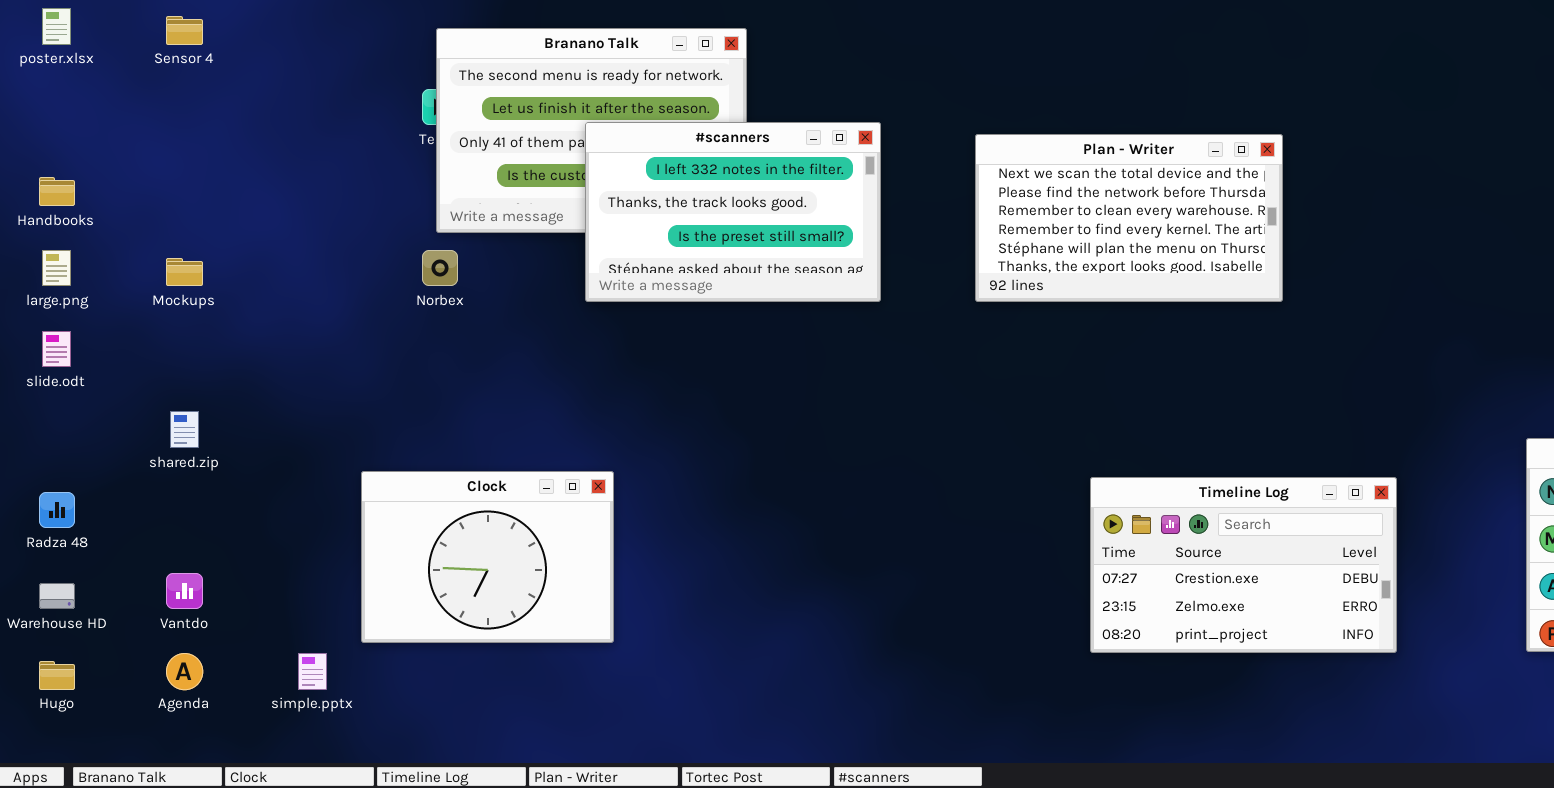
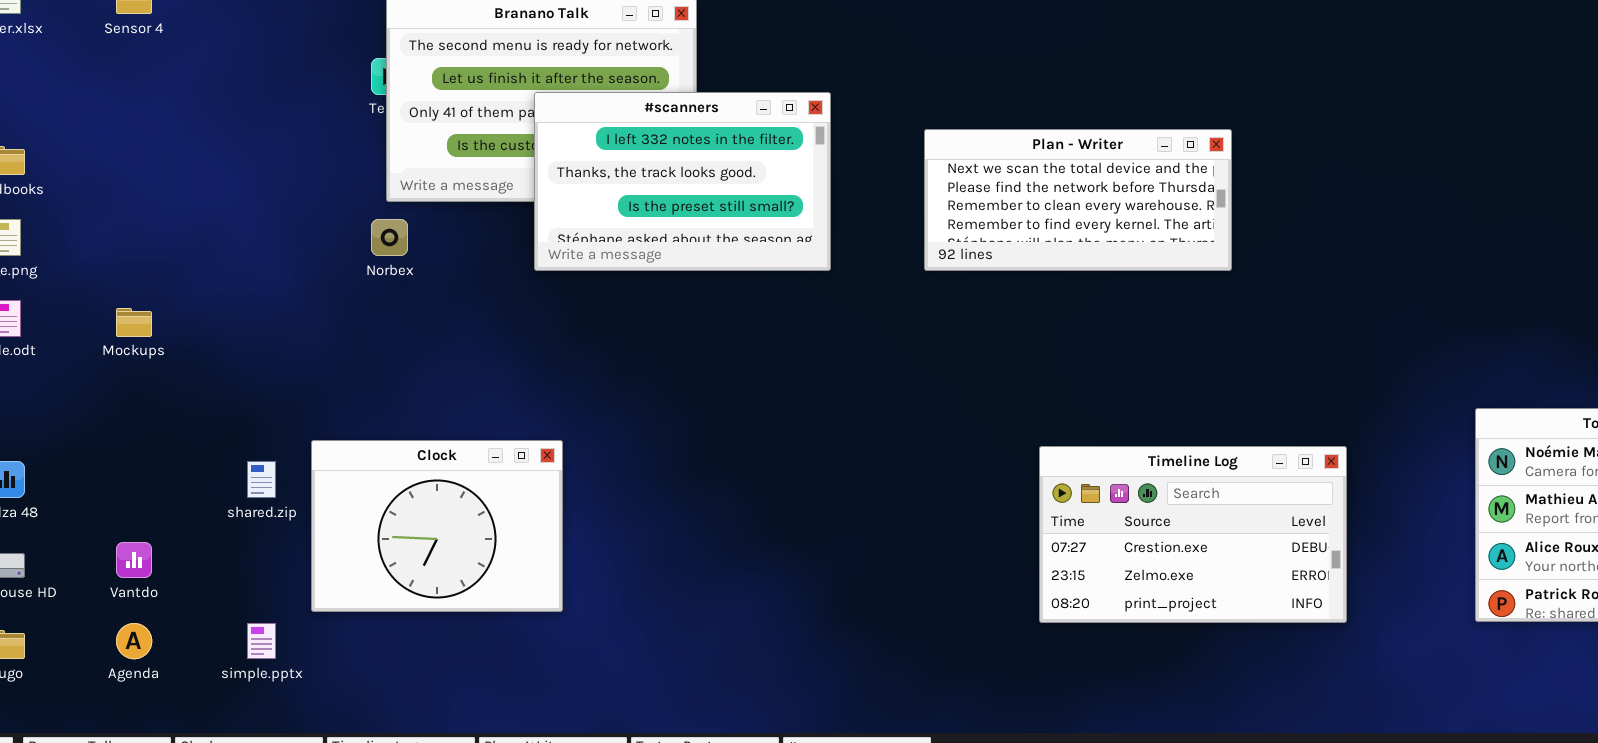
Plan - Writer: [975,134,1283,302] -> [924,129,1232,271], resized
Mockups: [166,258,203,286] -> [116,308,152,337], moved
shared.zip: [170,411,199,448] -> [247,461,276,498], moved

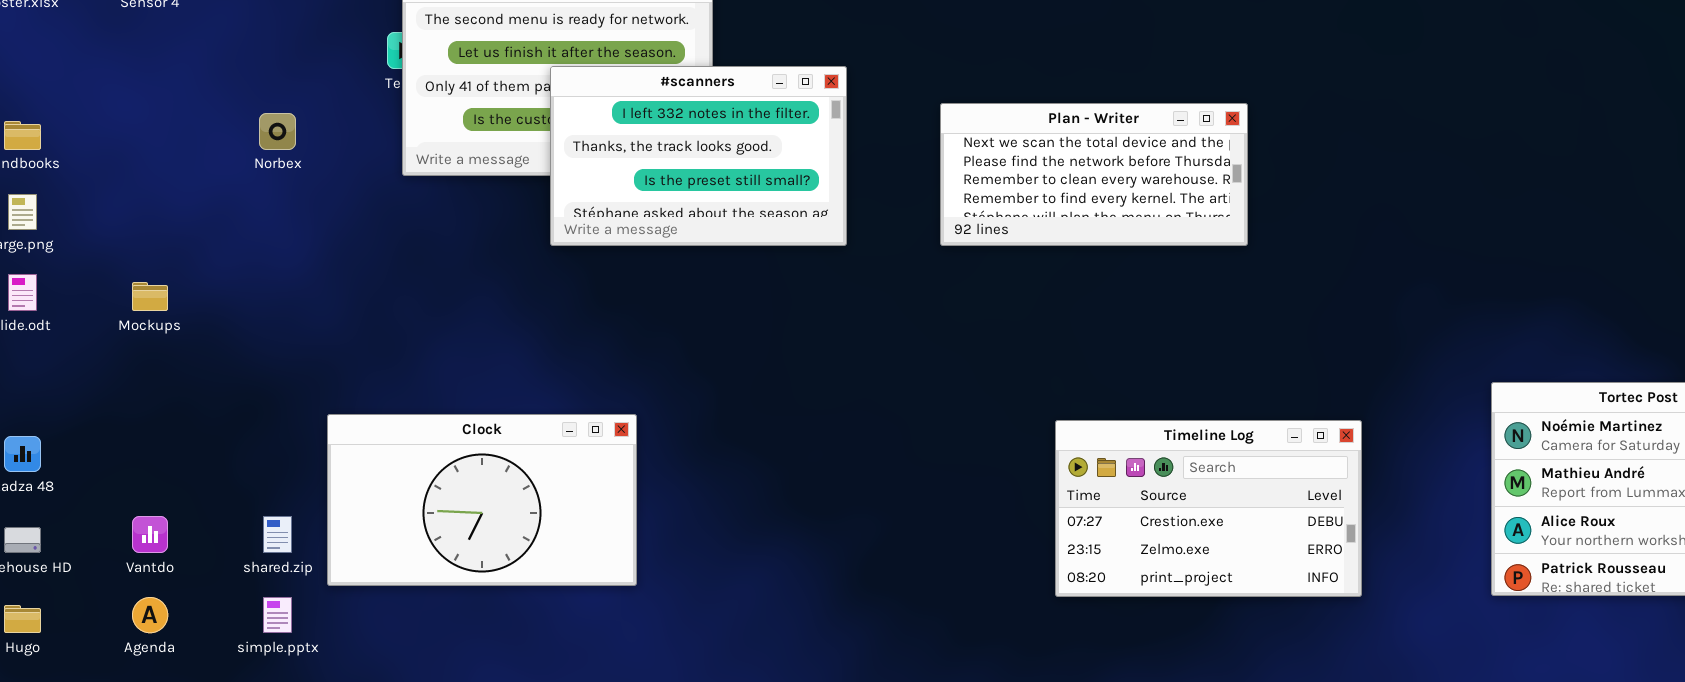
Norbex: [371,219,408,256] -> [259,113,296,150], moved
Clock: [311,440,563,612] -> [327,414,637,586], resized
shared.zip: [247,461,276,498] -> [263,516,292,553], moved

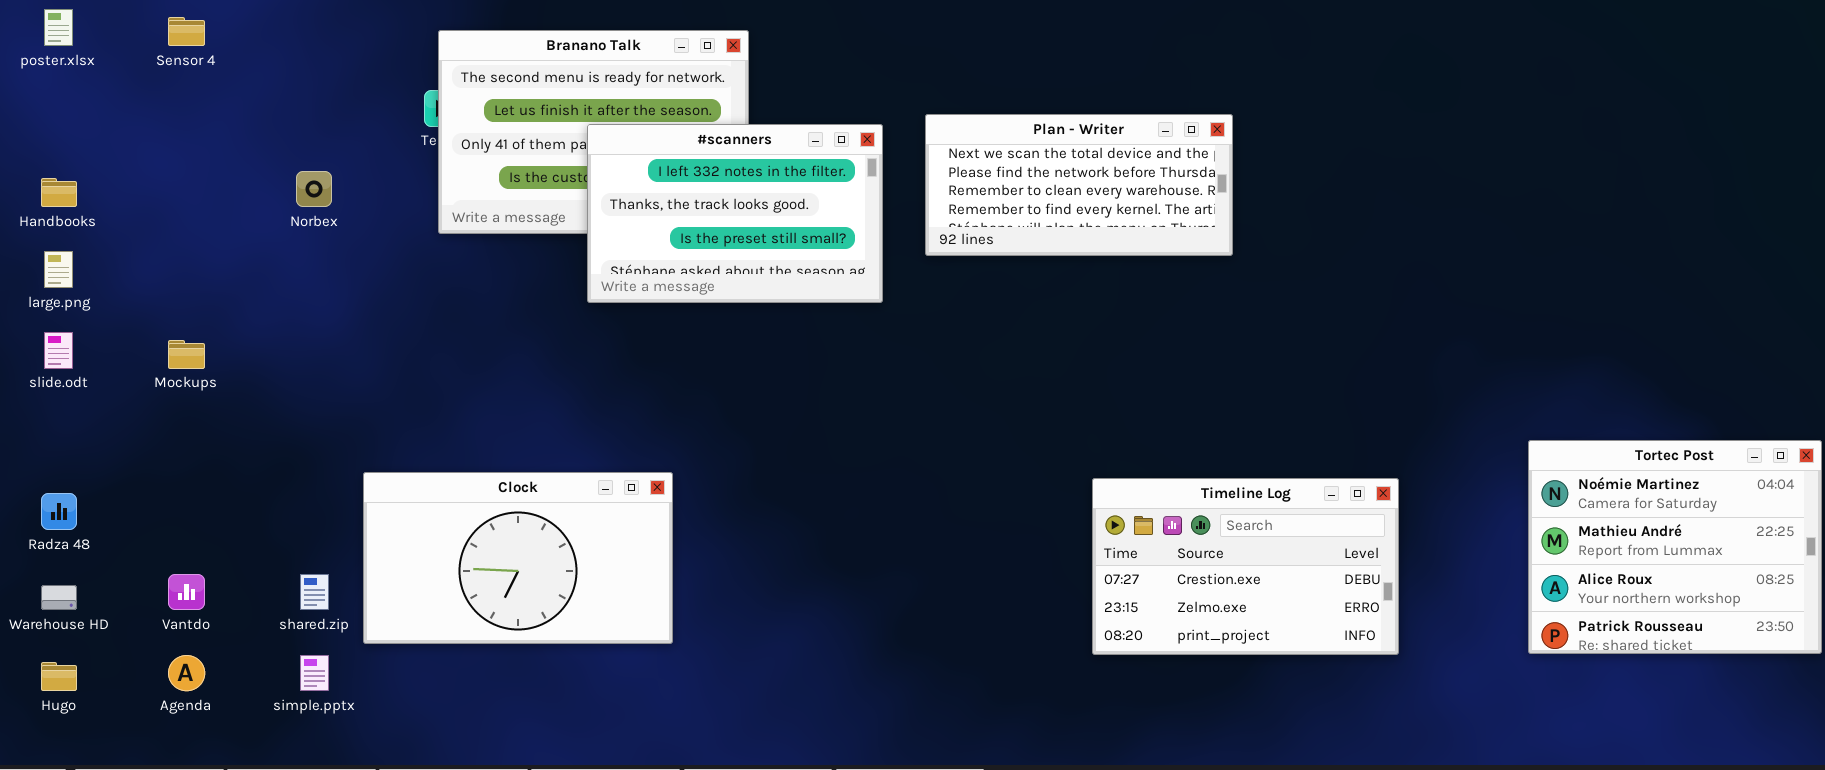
Plan - Writer: [940,103,1248,246] -> [925,114,1233,256], moved

